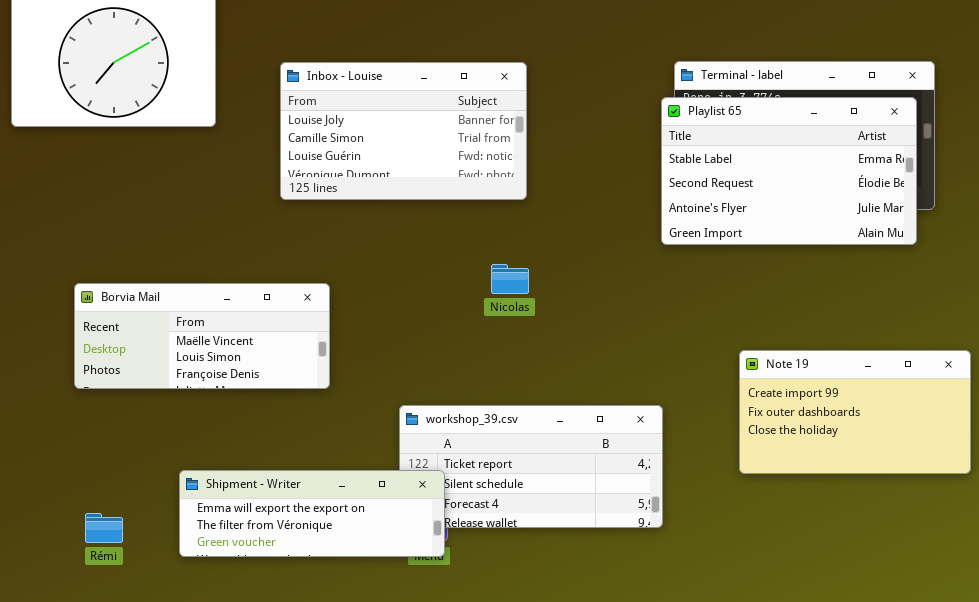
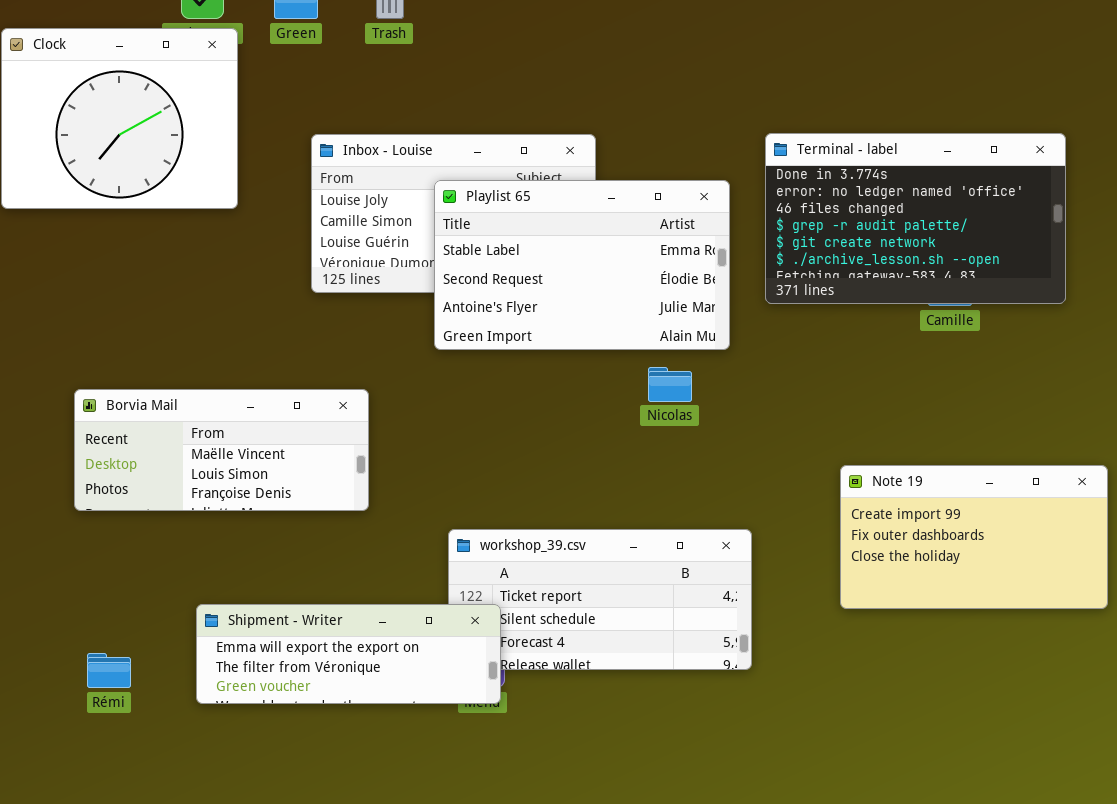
Playlist 65: [661,97,917,245] -> [434,180,730,350], moved
Nicolas: [491,264,529,294] -> [648,367,692,402], moved

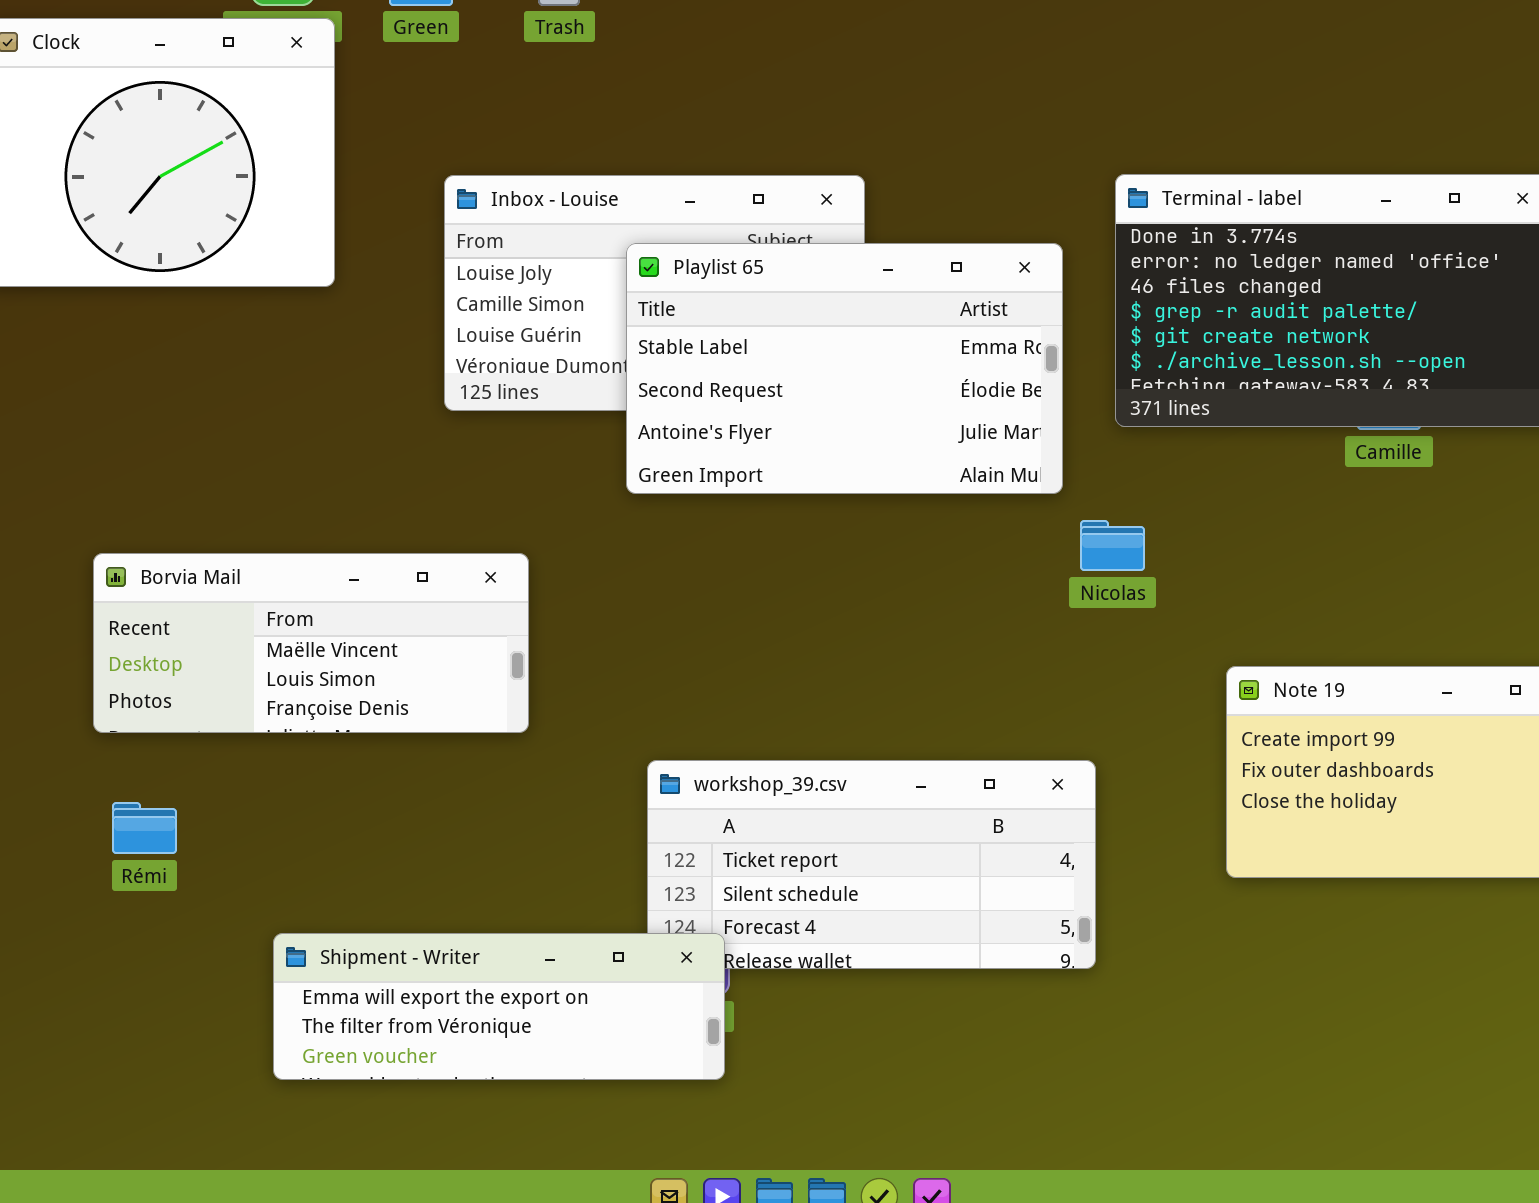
Nicolas: [648,367,692,402] -> [1080,520,1145,571], moved
Shipment - Writer: [196,604,501,704] -> [273,933,725,1080], moved
Rémi: [87,653,131,688] -> [112,802,177,854], moved

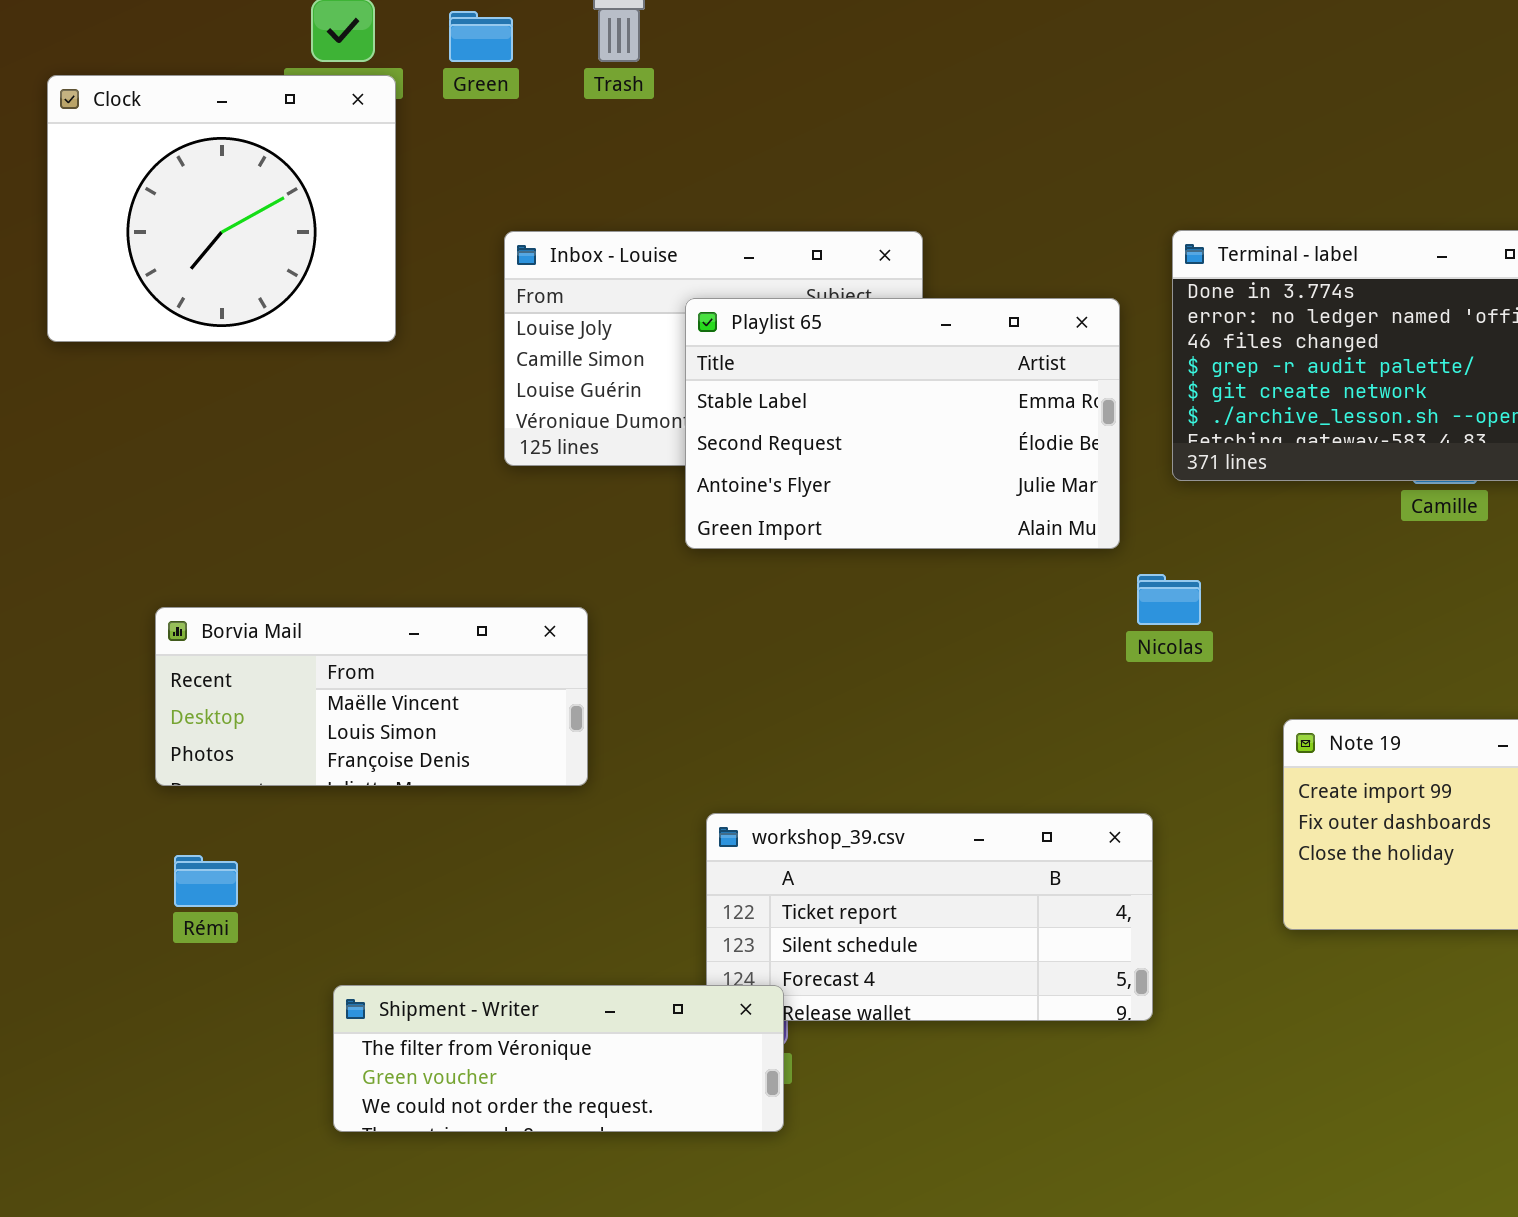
Shipment - Writer: [273,933,725,1080] -> [333,985,784,1132], scrolled down 1 row

